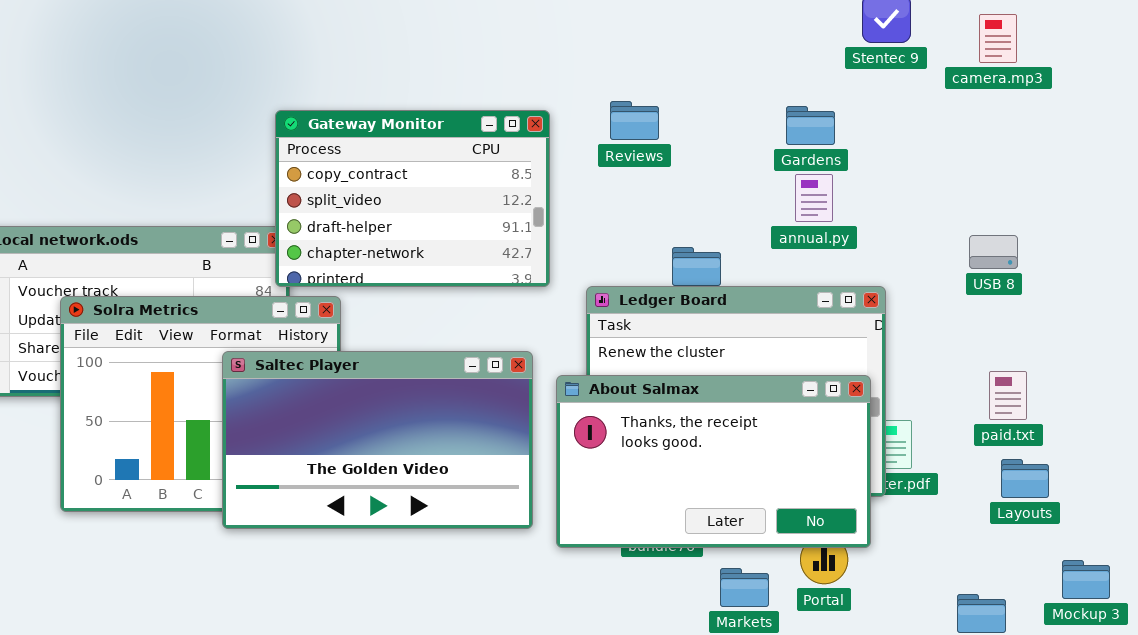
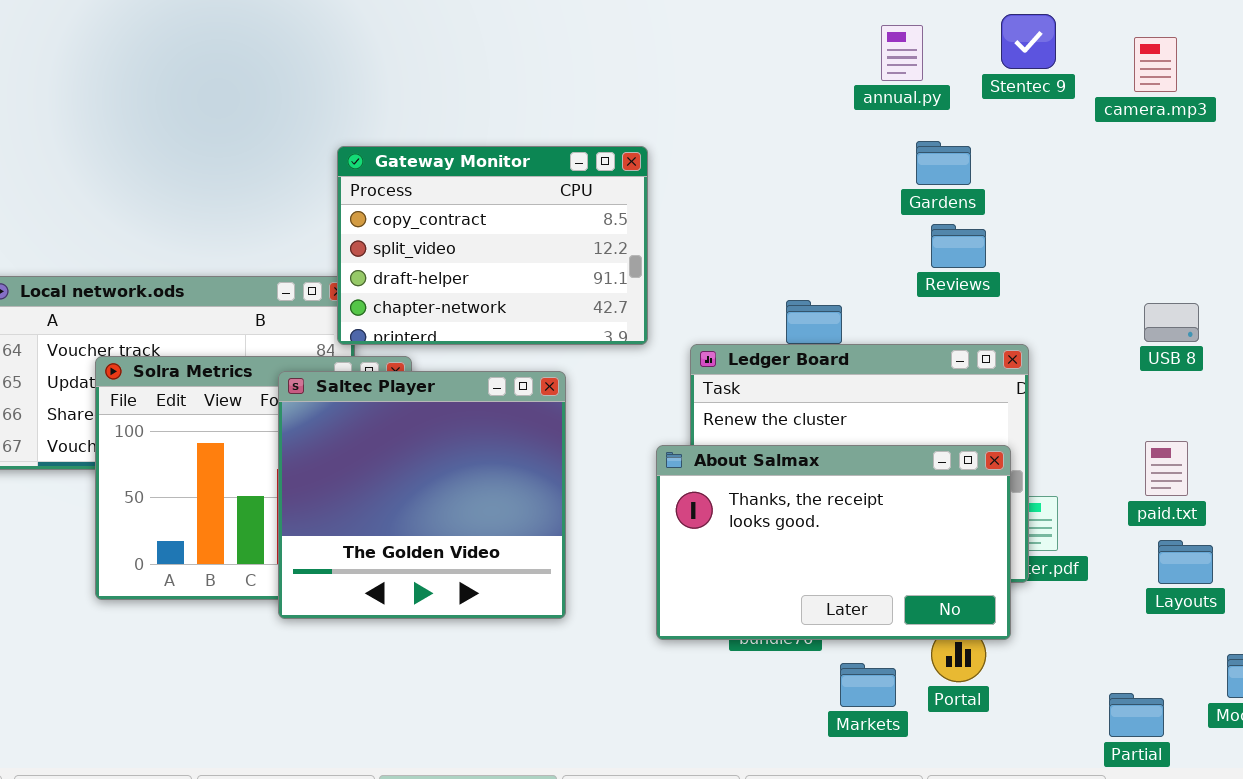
Reviews: [610,101,659,140] -> [931,224,986,268], moved
annual.py: [795,174,833,222] -> [881,25,923,81], moved
USB 8: [969,235,1018,269] -> [1144,303,1199,342], moved
Saltec Player: [222,351,533,529] -> [278,371,566,619], resized

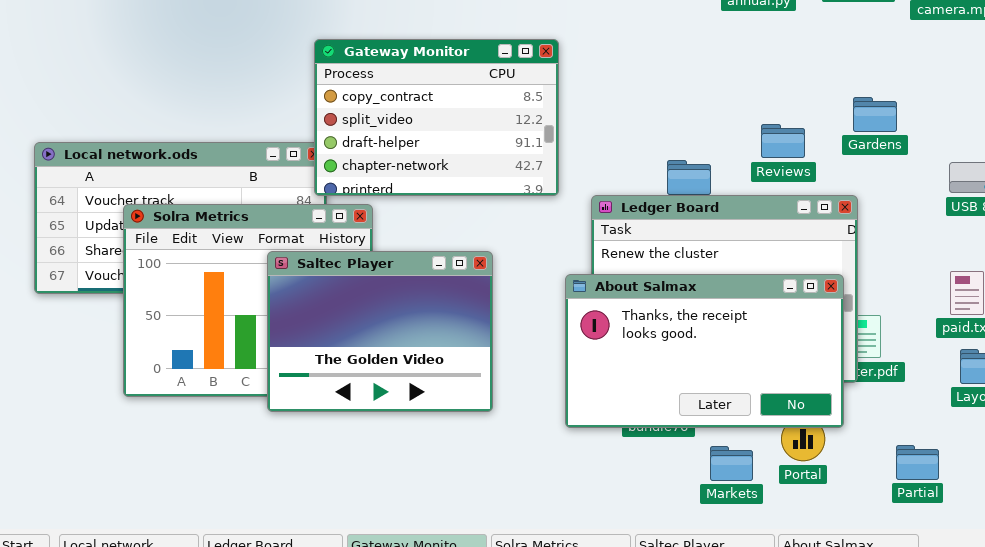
Gardens: [916,141,971,185] -> [853,97,897,132], moved
Reviews: [931,224,986,268] -> [761,124,805,158], moved
Saltec Player: [278,371,566,619] -> [267,251,493,412], resized
Partial: [1109,693,1164,737] -> [896,445,939,480], moved

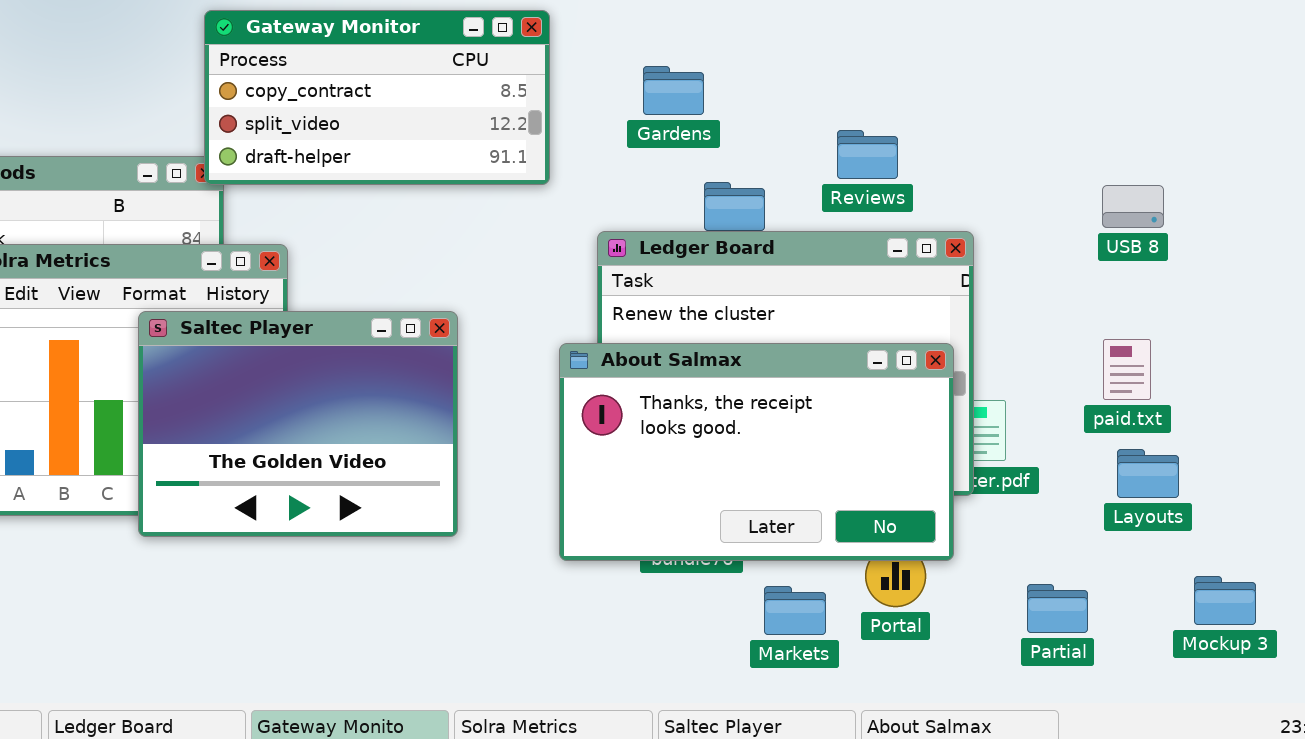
Gateway Monitor: [314,39,559,196] -> [204,10,550,185], resized
Gardens: [853,97,897,132] -> [643,66,704,115], moved

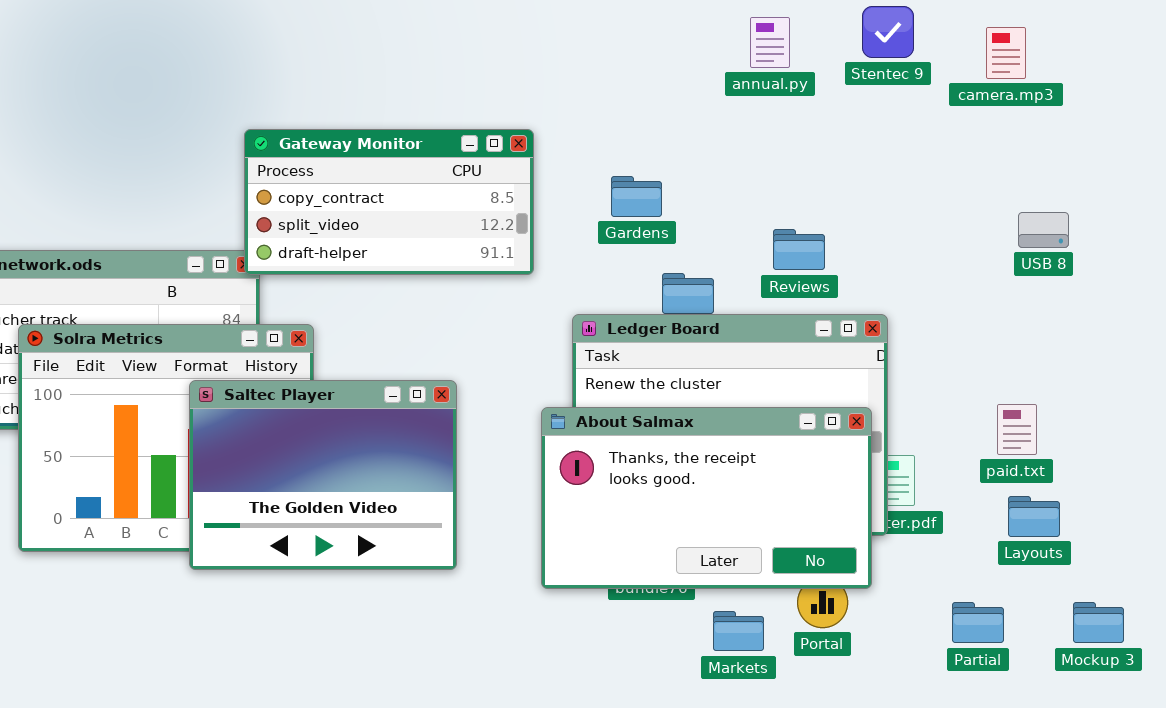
USB 8: [1102,185,1164,228] -> [1018,212,1069,248], moved
Partial: [1027,584,1088,633] -> [952,602,1004,643], moved

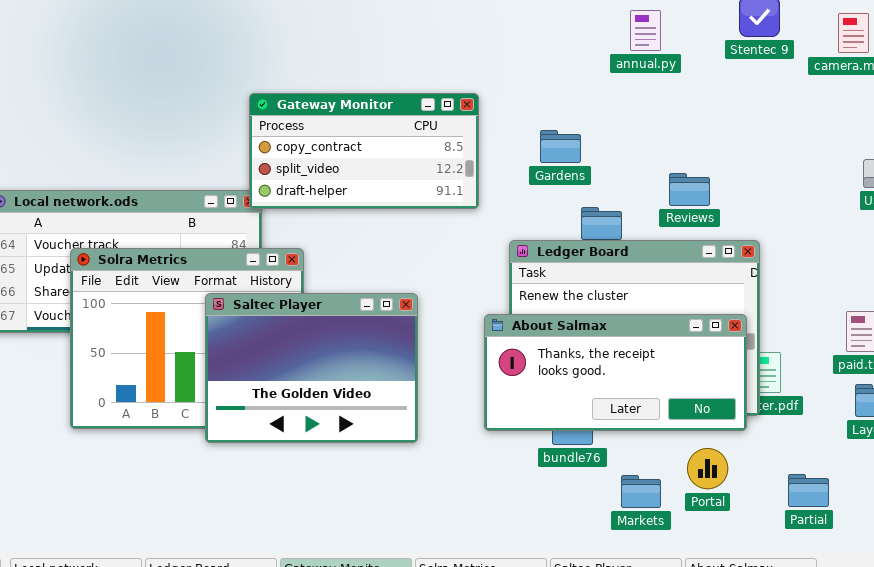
annual.py: [750,17,790,68] -> [630,10,661,51], moved
About Salmax: [541,407,872,589] -> [484,314,747,431], resized
Partial: [952,602,1004,643] -> [788,474,829,507], moved

